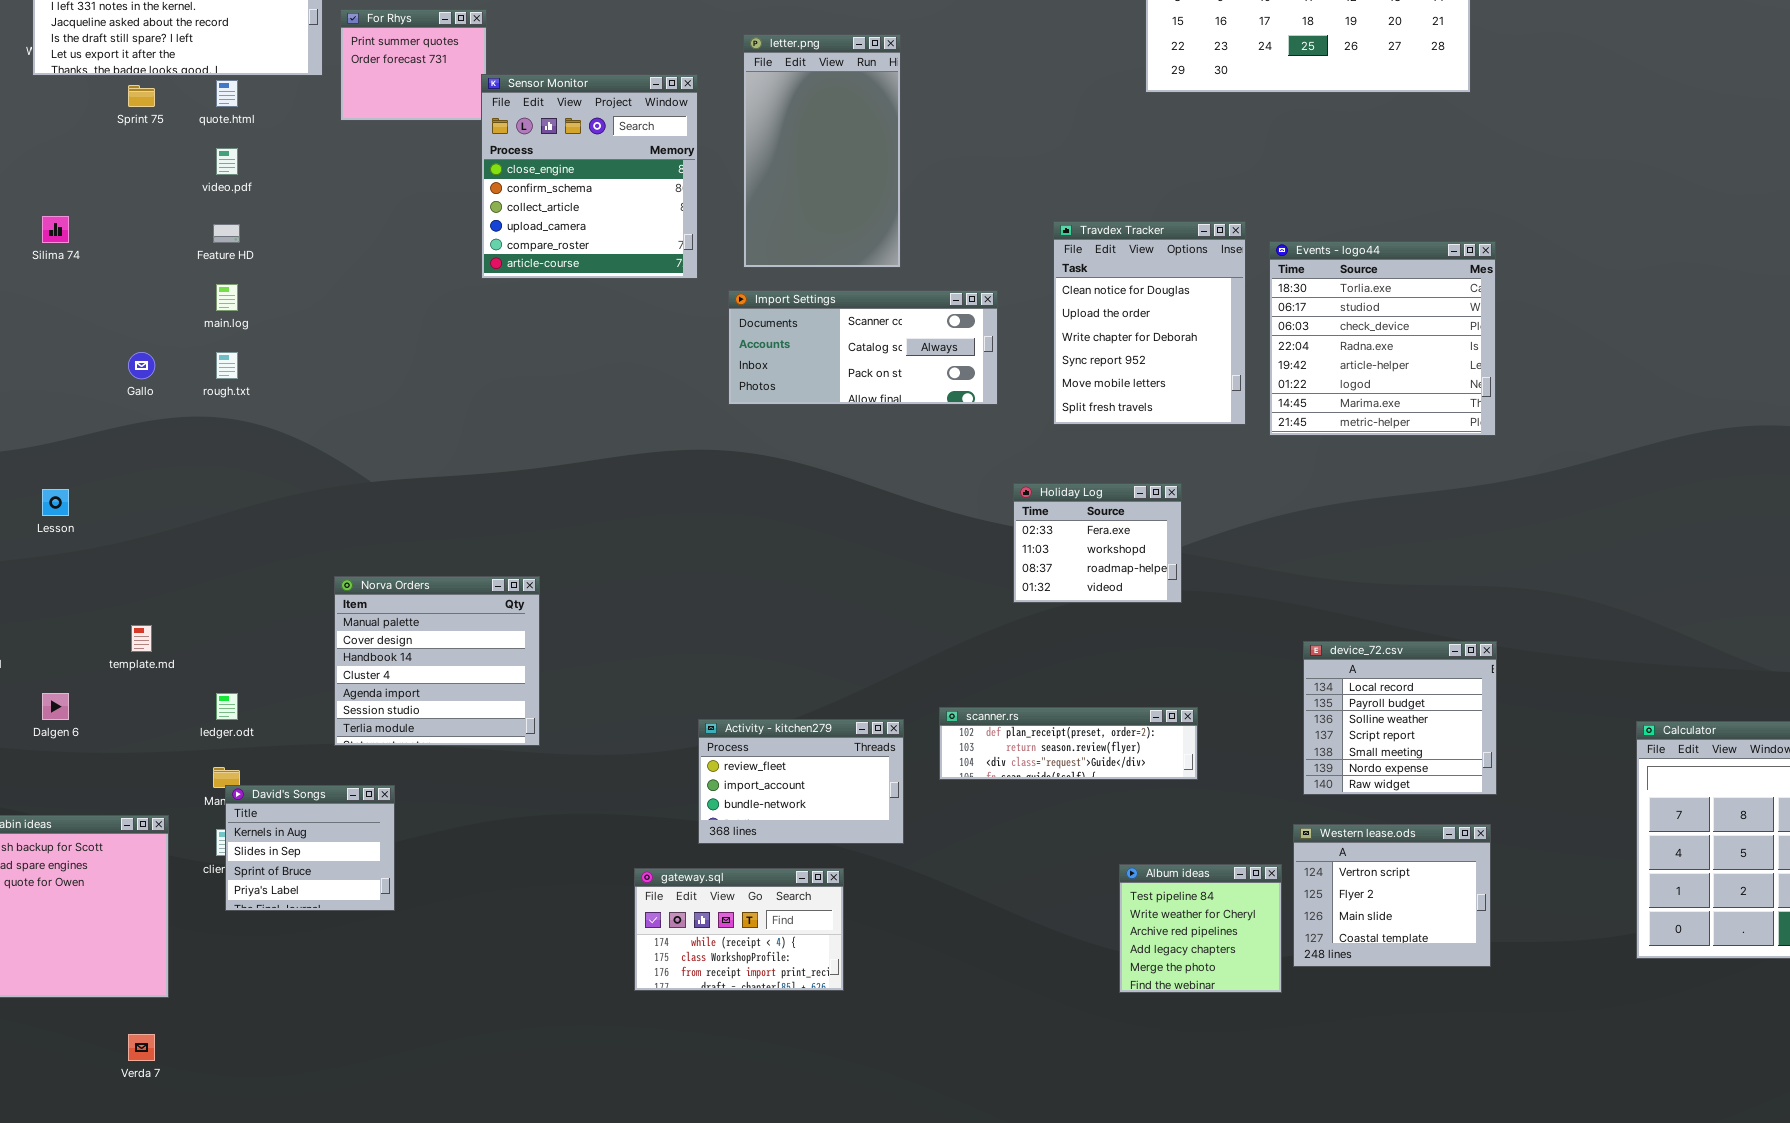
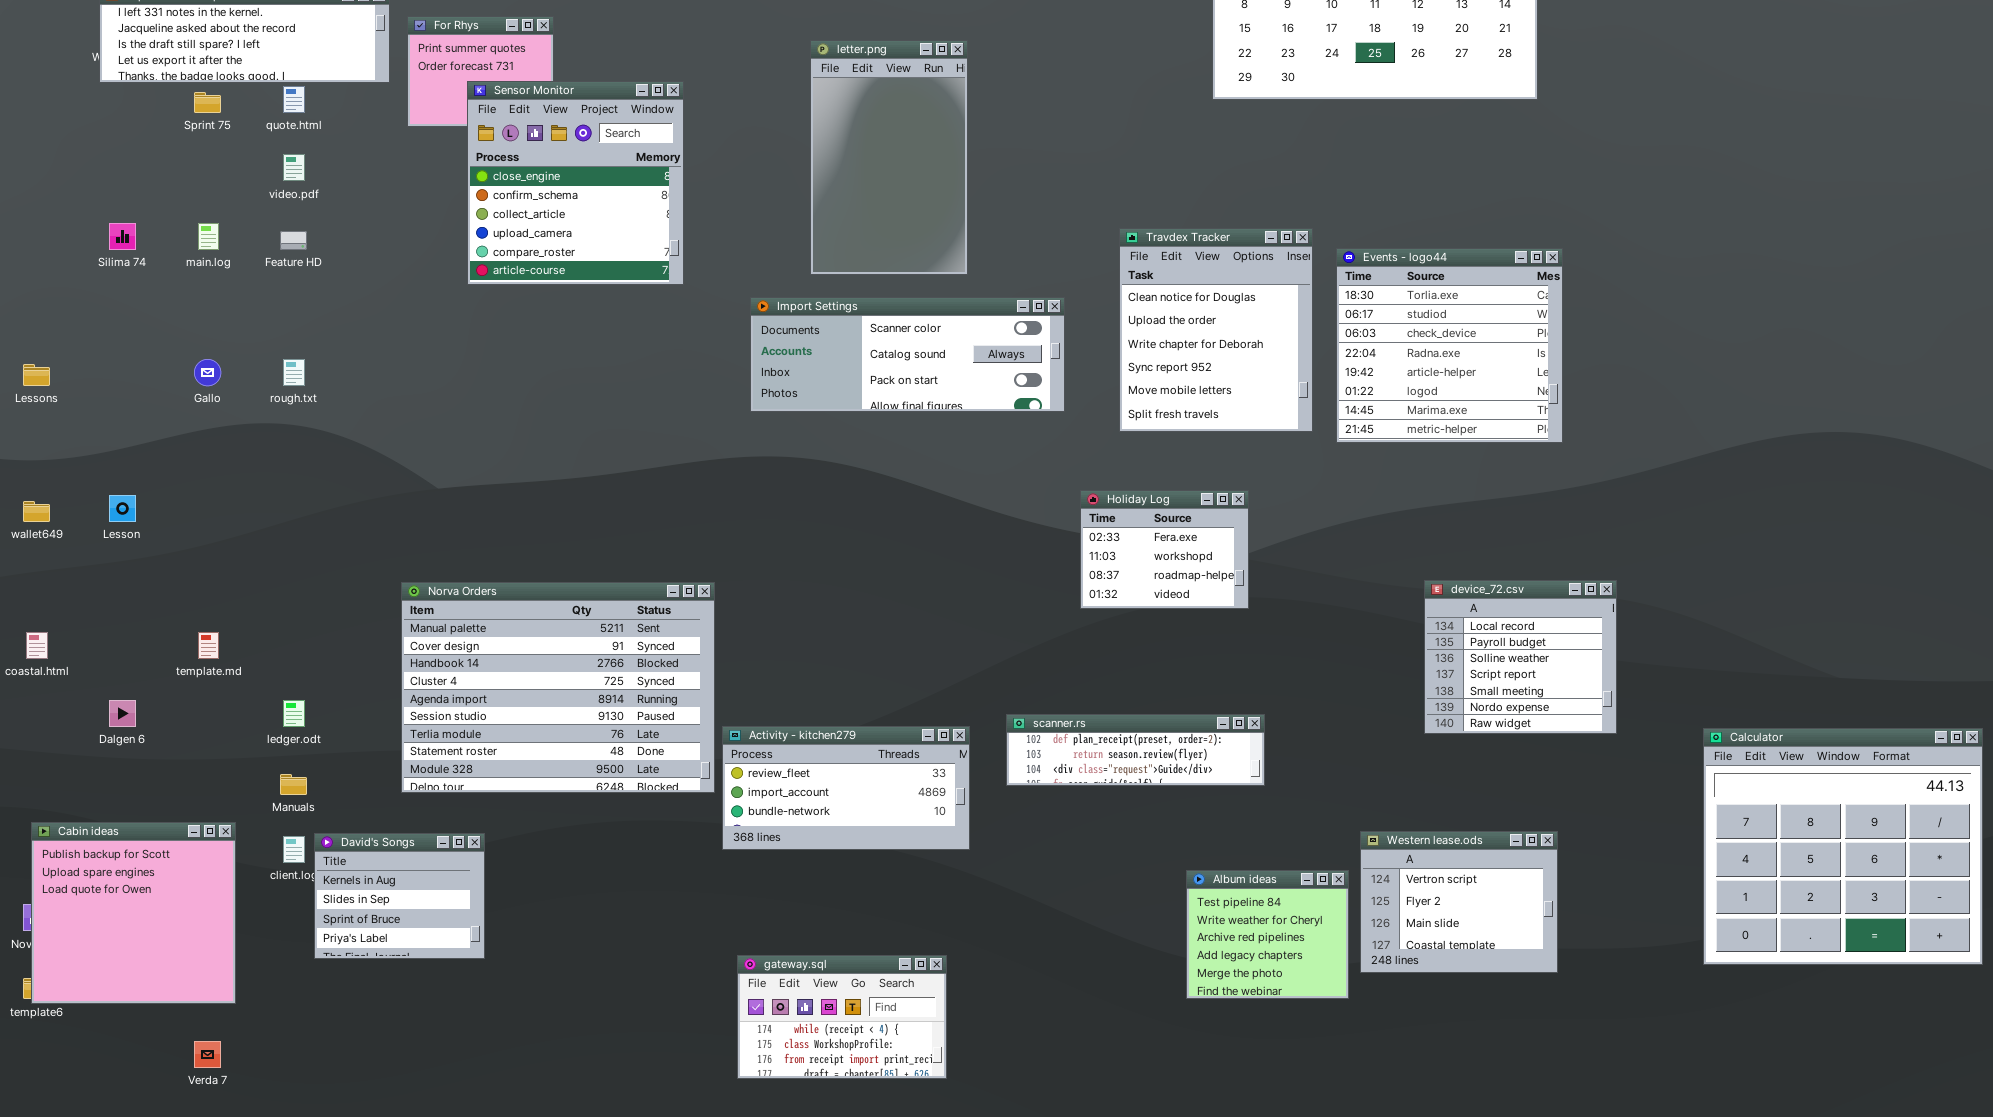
Sensor Monitor: [481,74,698,279] -> [467,81,684,285], moved
main.log: [216,284,238,311] -> [198,223,219,250], moved
Import Settings: [728,290,998,405] -> [750,297,1065,412], resized
Norva Orders: [334,576,540,746] -> [401,582,715,793], resized
device_72.csv: [1303,641,1497,795] -> [1424,580,1617,734], moved
Activity - kitchen279: [698,719,904,844] -> [722,726,970,850], resized
David's Songs: [225,785,395,911] -> [314,833,485,959], moved
gateway.sql: [634,868,844,991] -> [737,955,947,1079], moved

